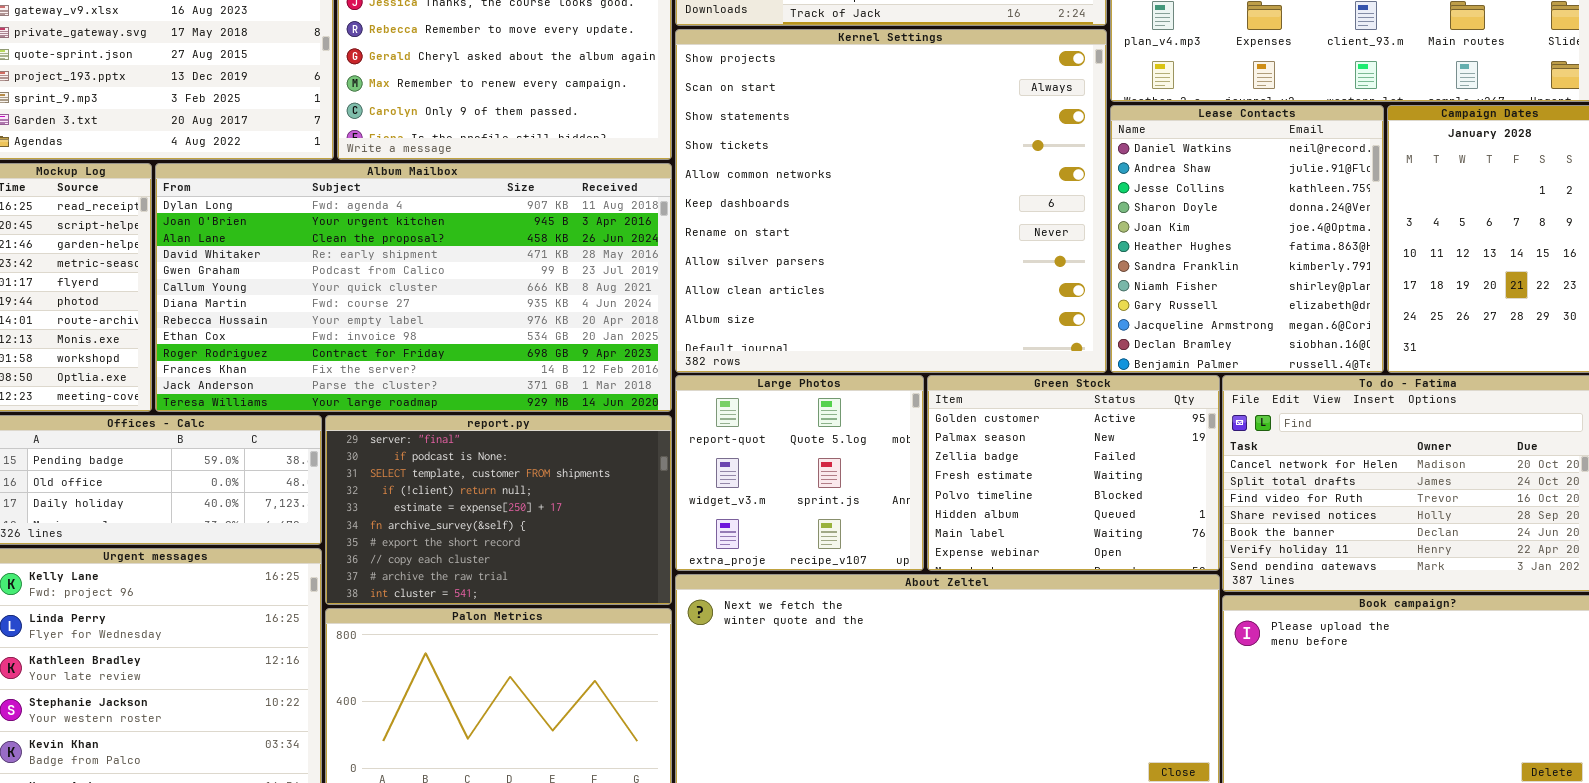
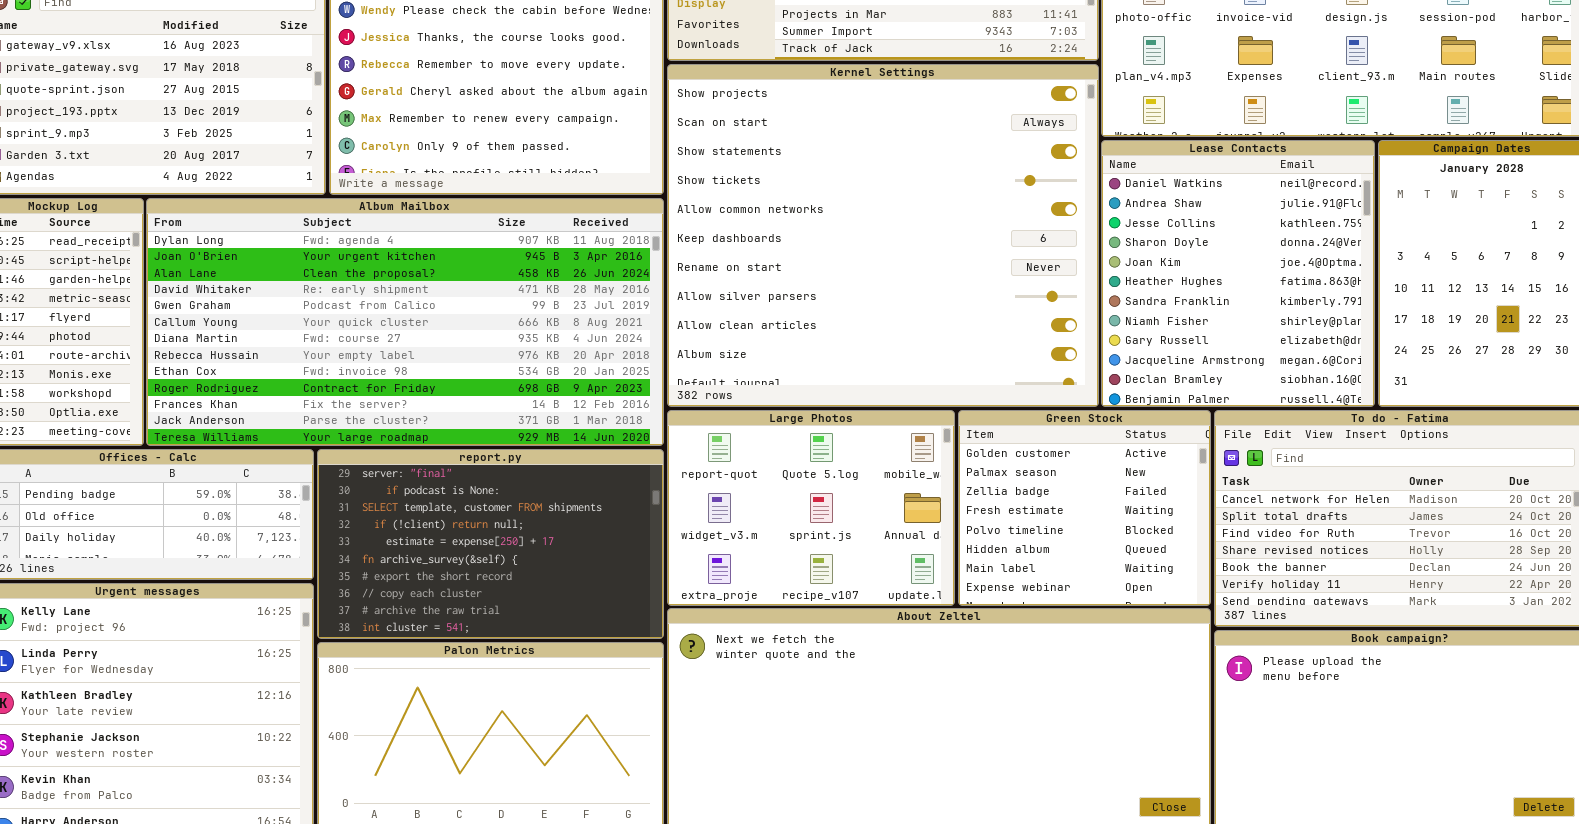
Large Photos: [675,375,924,571] -> [667,410,955,606], resized
Green Stock: [927,375,1220,571] -> [958,410,1211,606], resized

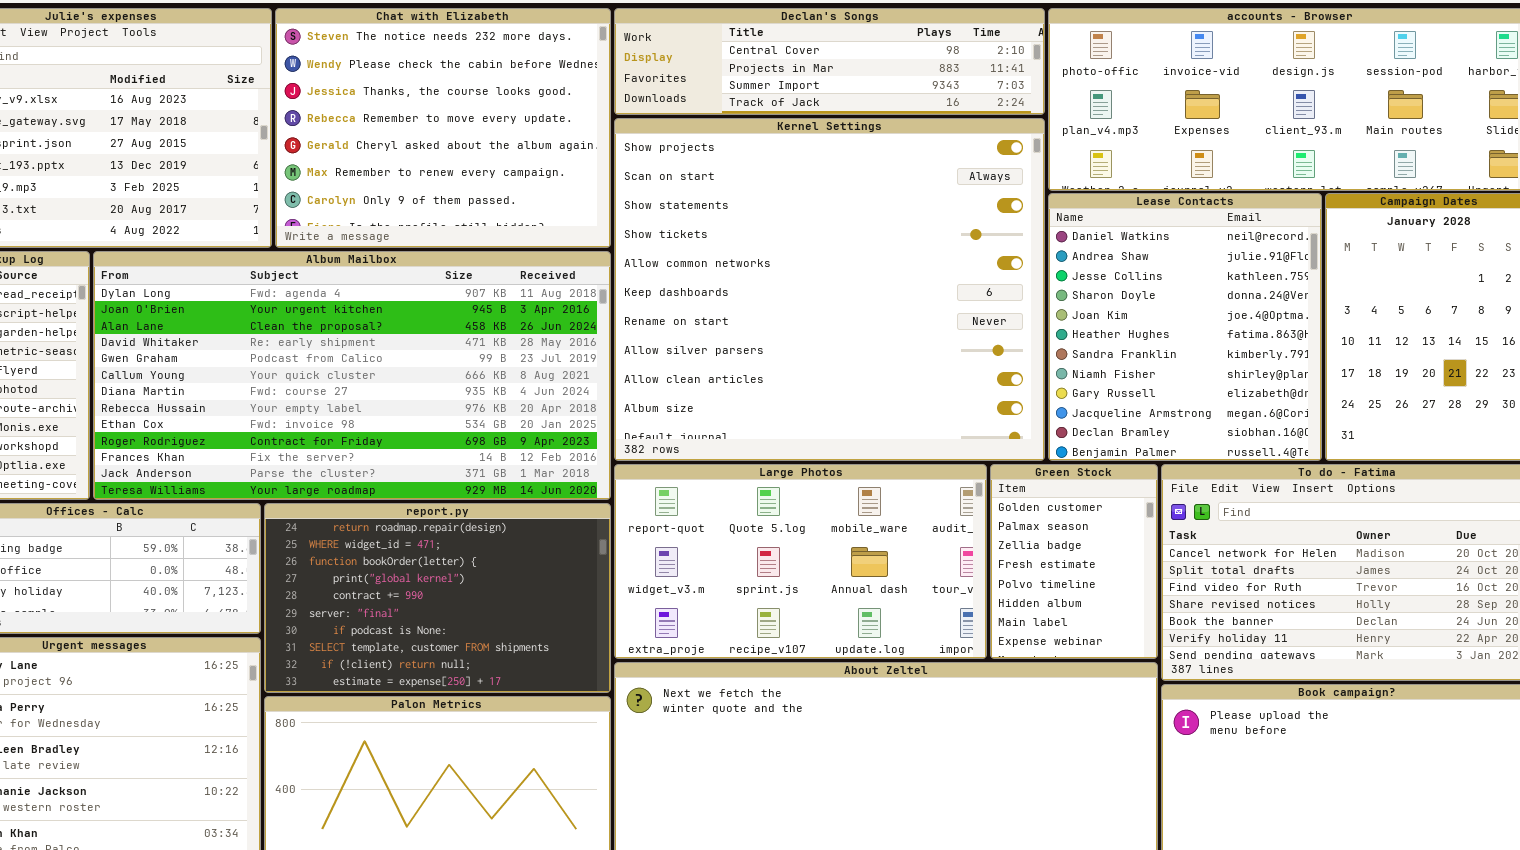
Large Photos: [667,410,955,606] -> [614,464,987,659], resized
Green Stock: [958,410,1211,606] -> [990,464,1158,659], resized
report.py: [317,449,664,639] -> [264,503,611,693], scrolled up 5 rows

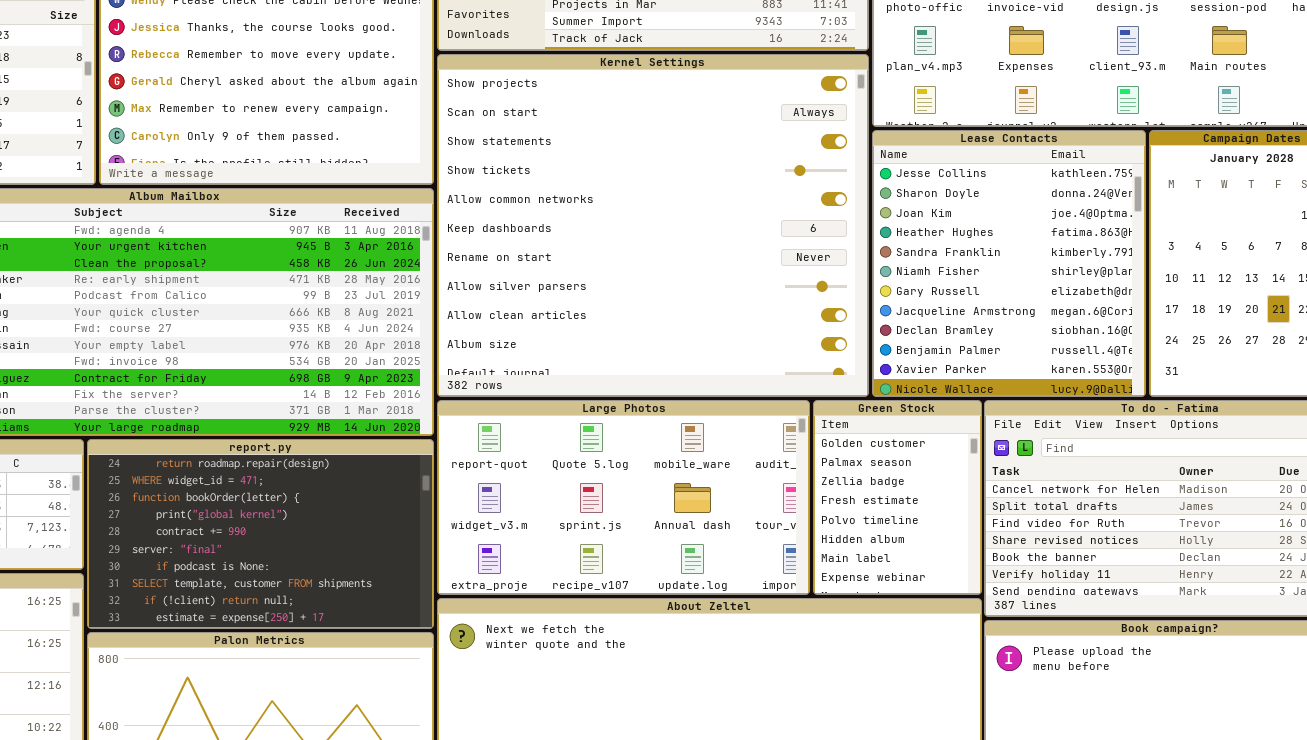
Lease Contacts: [1048,193,1322,461] -> [872,130,1146,397], scrolled down 2 rows

